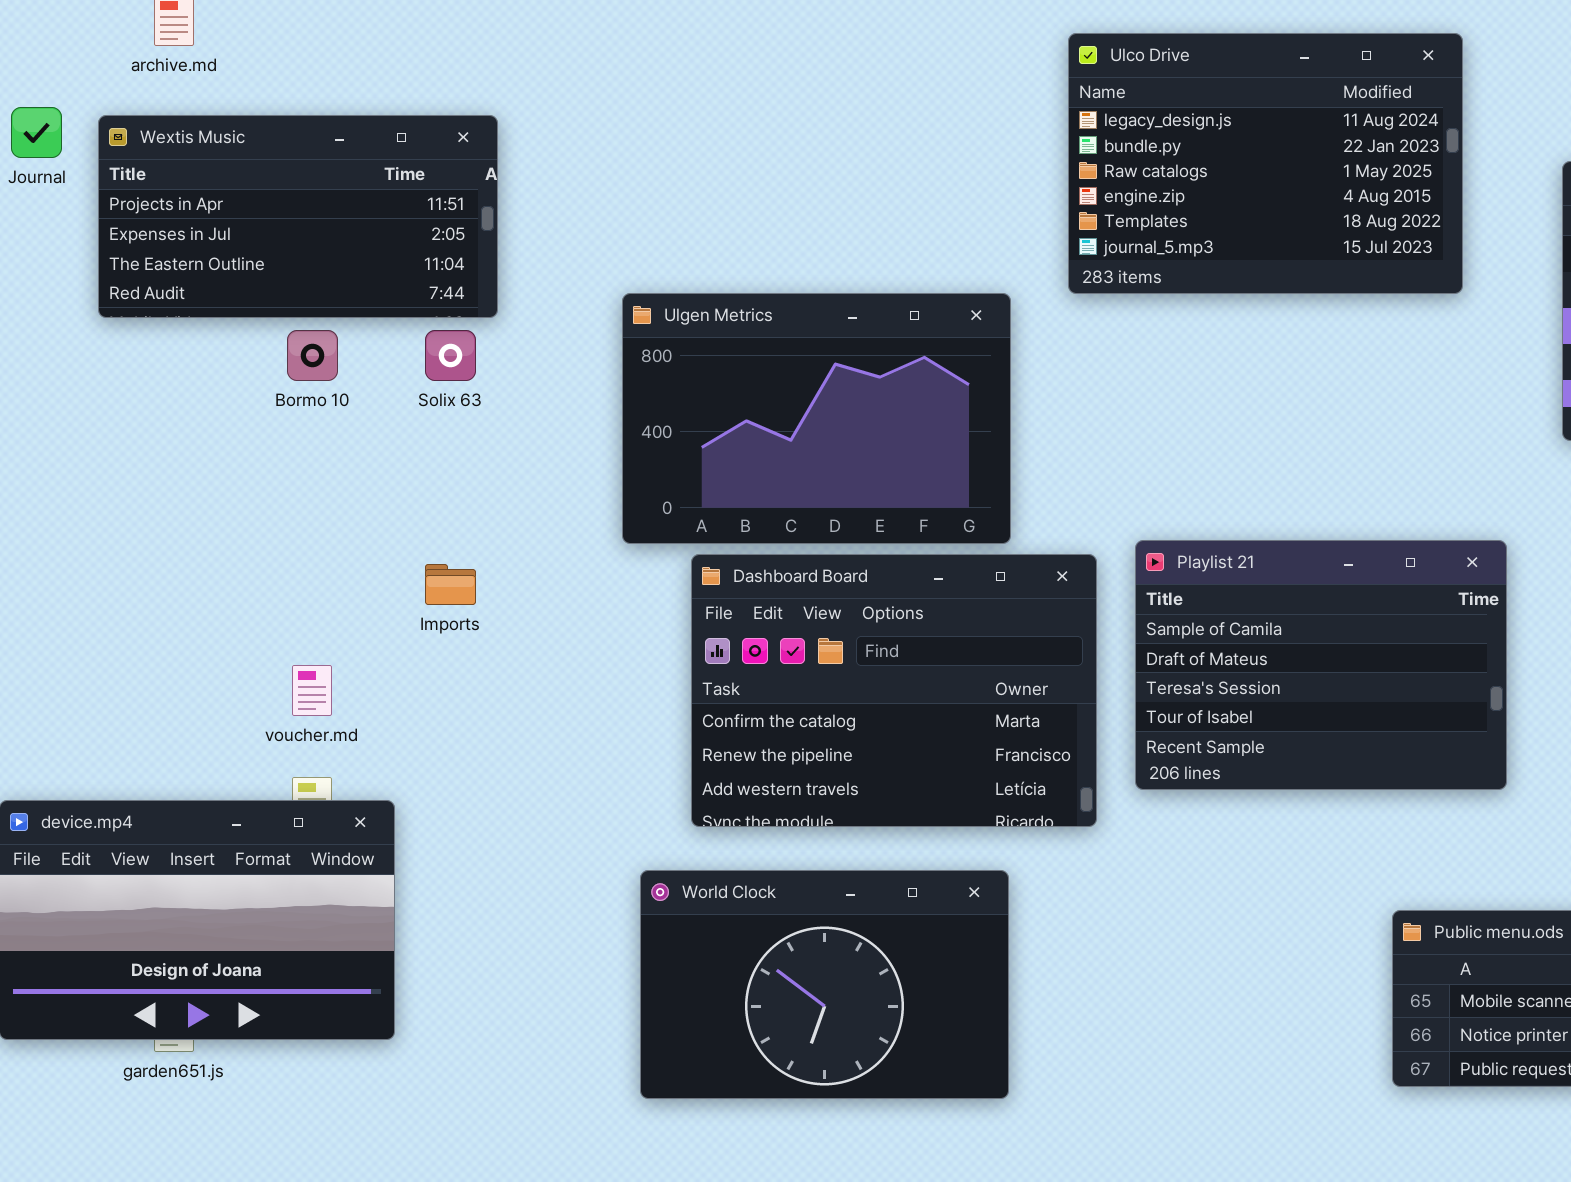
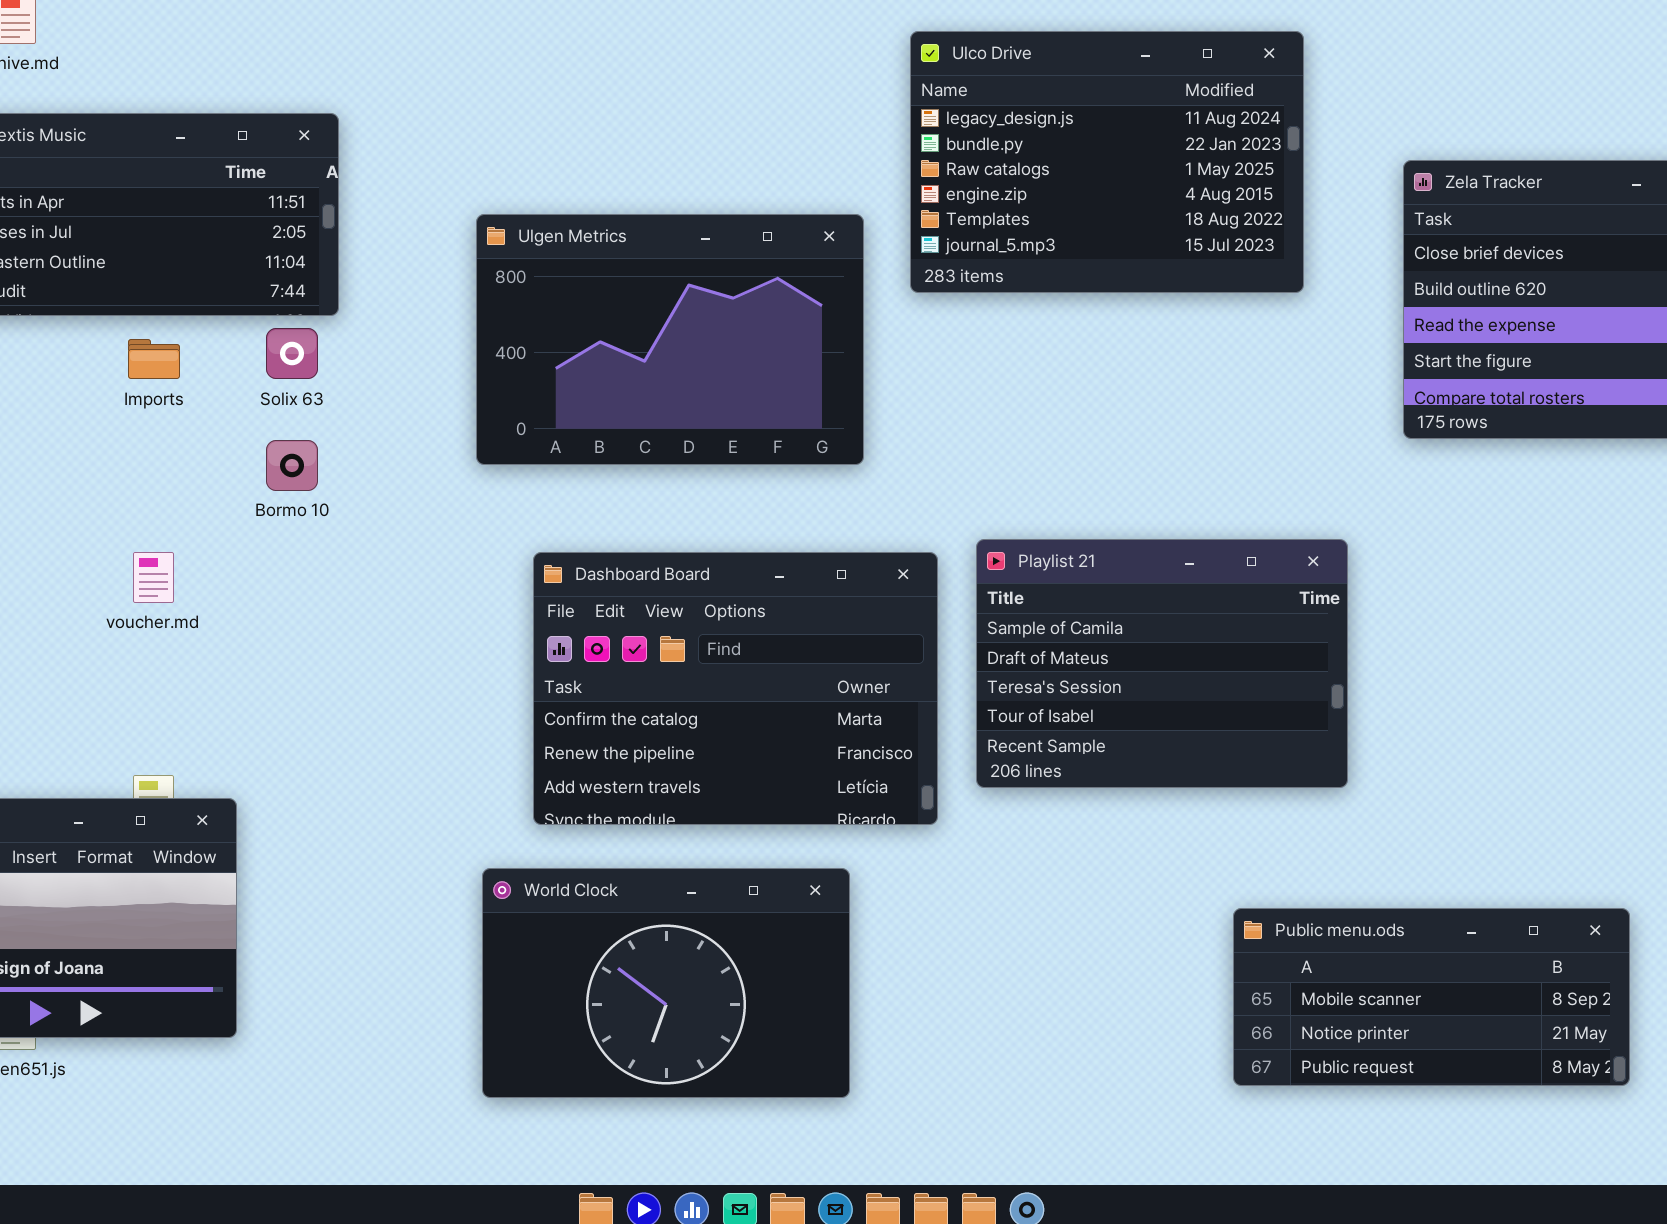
Ulgen Metrics: [622,293,1011,544] -> [476,214,864,465], moved
Bormo 10: [287,330,338,381] -> [266,440,318,491], moved
Imports: [425,564,476,605] -> [128,339,180,379], moved
voucher.md: [292,665,332,716] -> [133,552,174,603], moved

